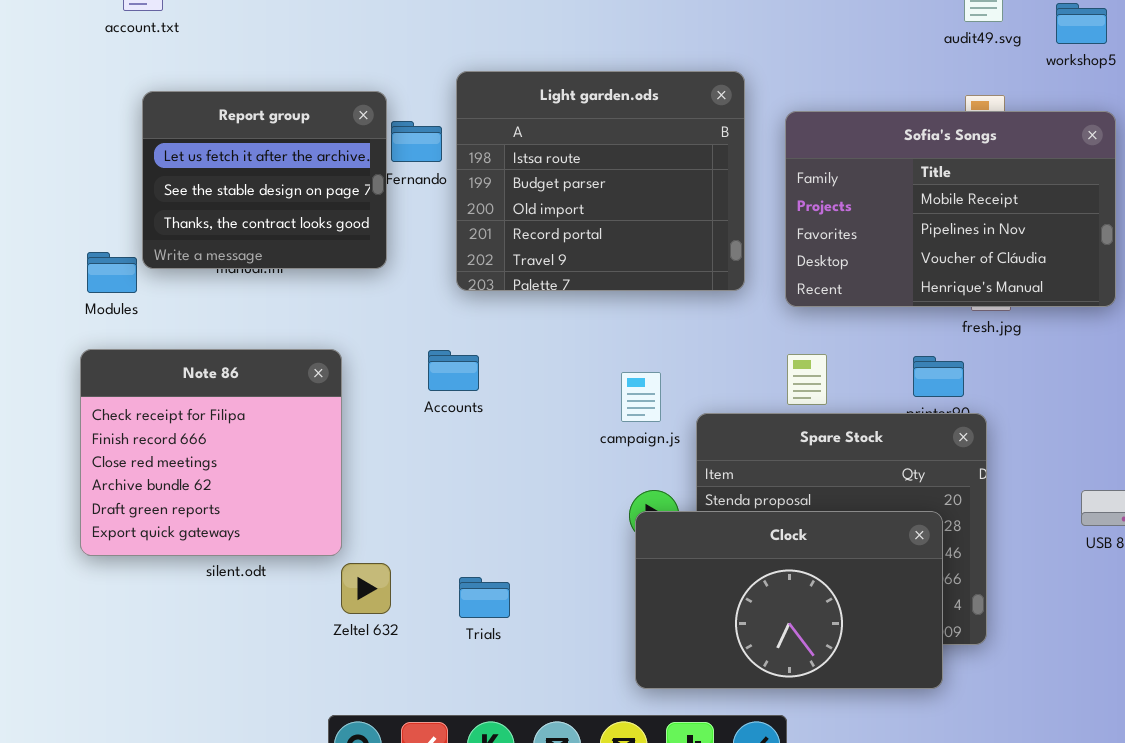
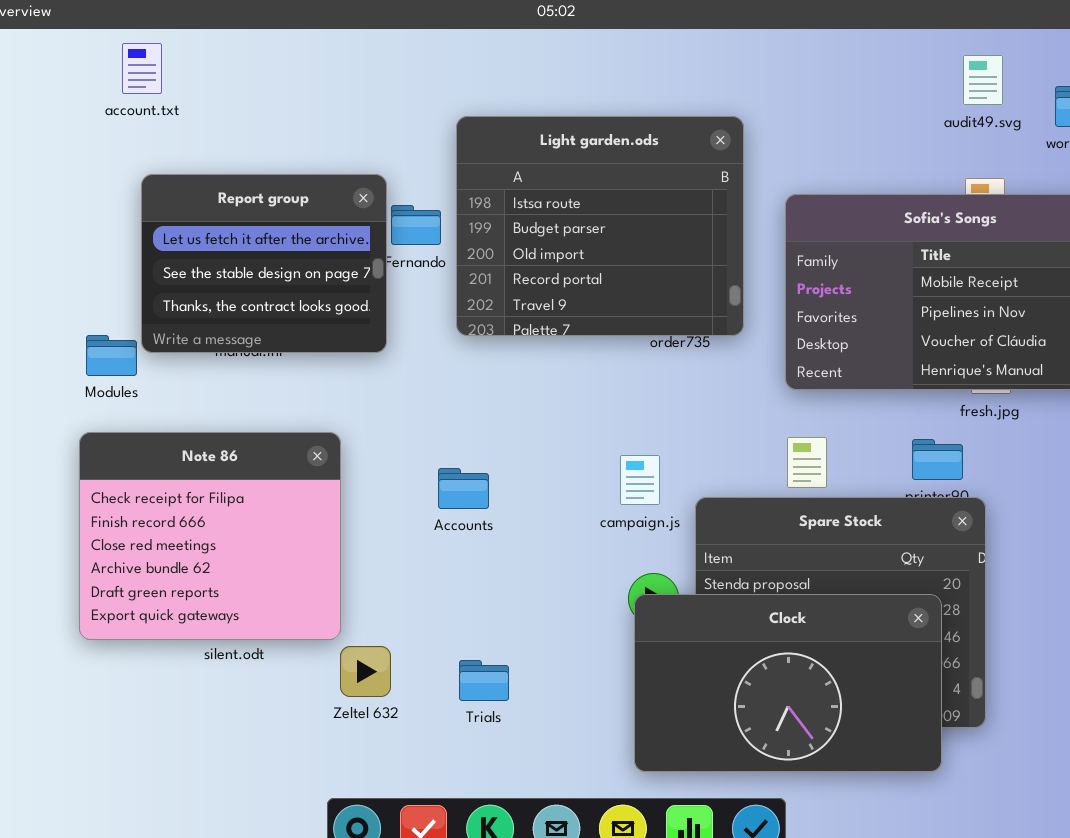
Light garden.ods: [456,71,745,291] -> [456,116,744,336], moved
Accounts: [428,350,479,391] -> [438,468,489,509], moved

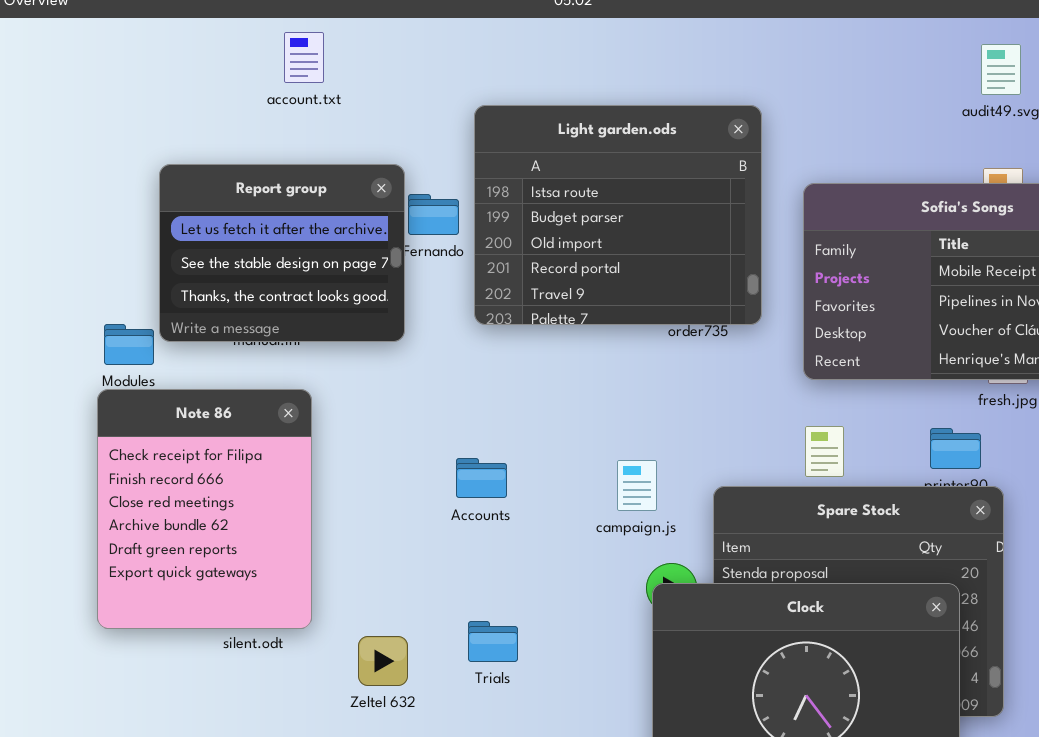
account.txt: [122,43,162,94] -> [284,32,324,83], moved
Note 86: [79,432,341,640] -> [97,389,312,629], resized
campaign.js: [620,455,660,505] -> [617,460,657,511], moved
Trials: [459,660,509,701] -> [468,621,518,662], moved

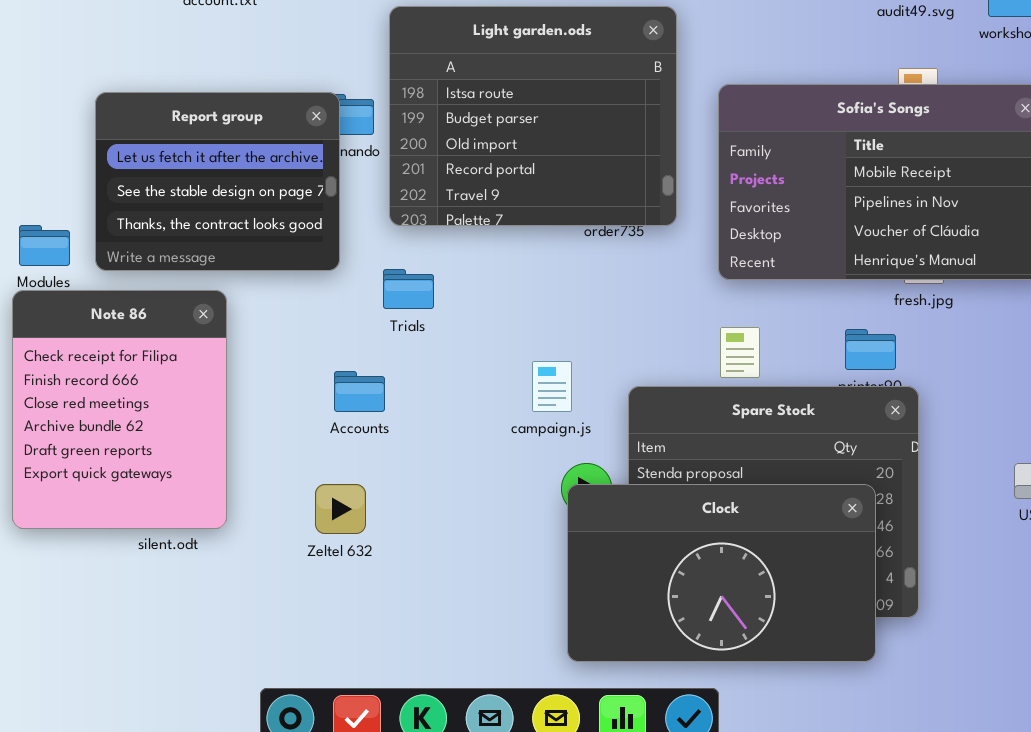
Report group: [159,164,405,342] -> [95,92,340,271], moved
Accounts: [456,458,507,498] -> [334,371,385,412], moved
Trials: [468,621,518,662] -> [383,269,434,309], moved
Zeltel 632: [358,636,408,686] -> [315,484,366,534], moved

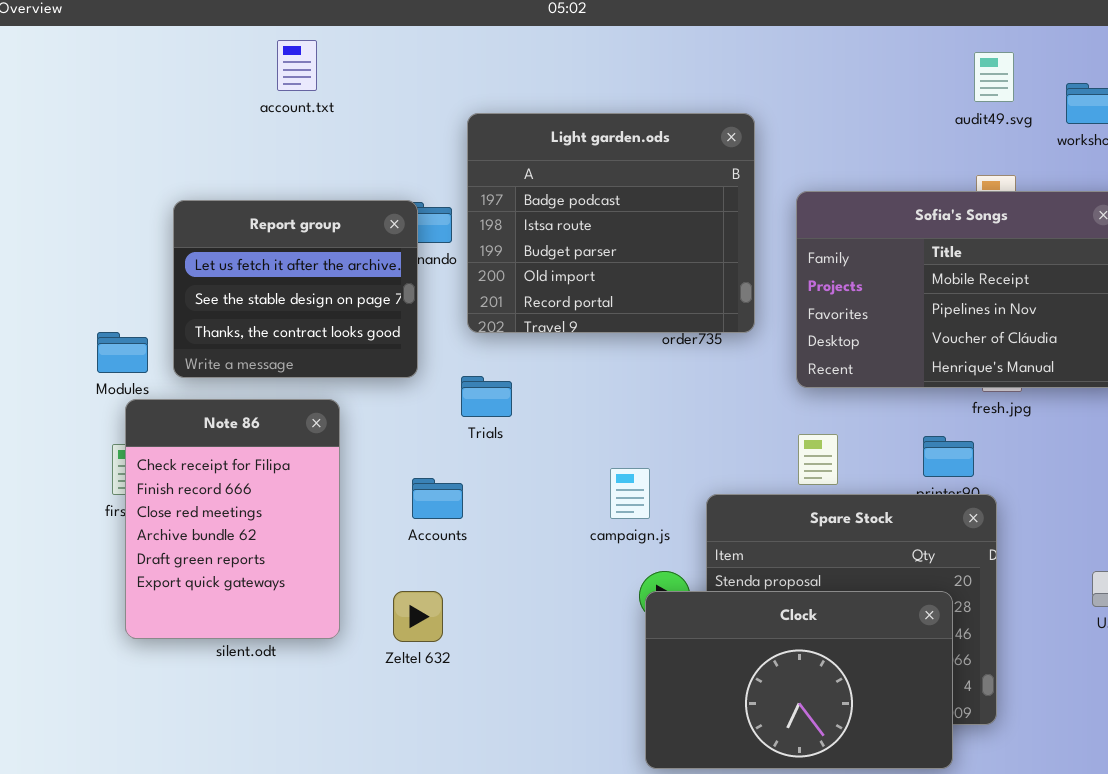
Light garden.ods: [389,6,677,226] -> [467,113,755,333], scrolled up 1 row
Note 86: [12,290,227,529] -> [125,399,340,639], moved

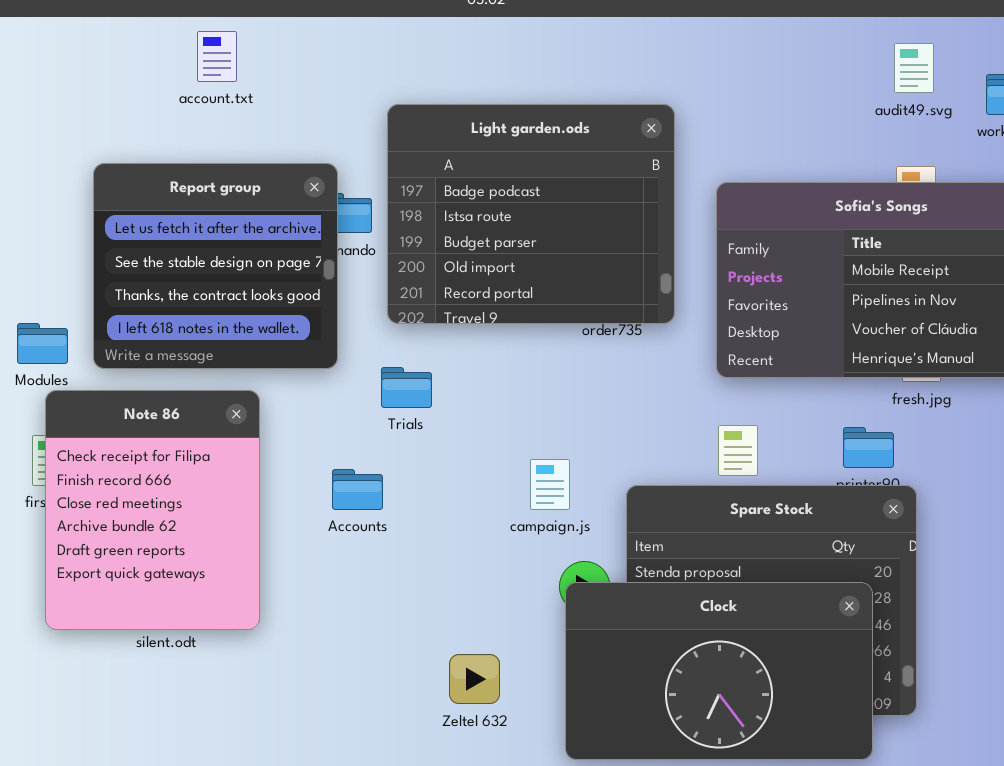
Report group: [173,200,418,378] -> [93,163,338,369], resized
Zeltel 632: [393,591,443,642] -> [449,654,500,704], moved

